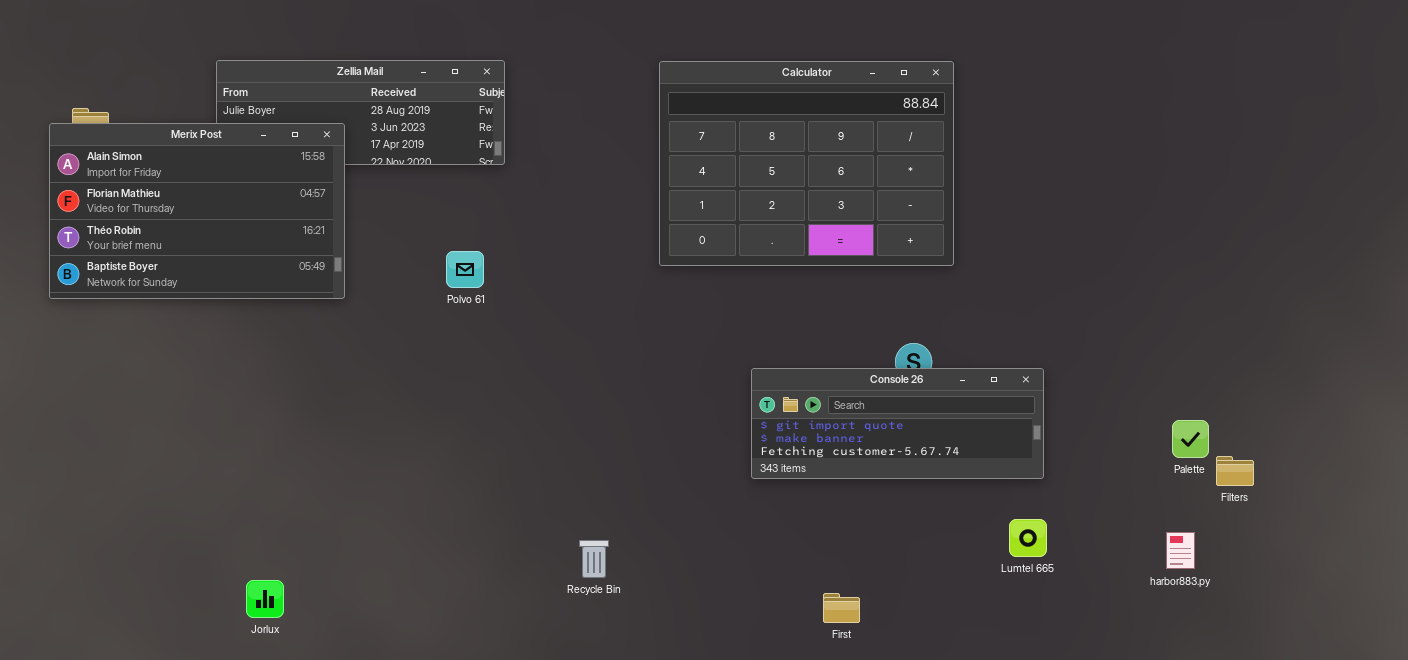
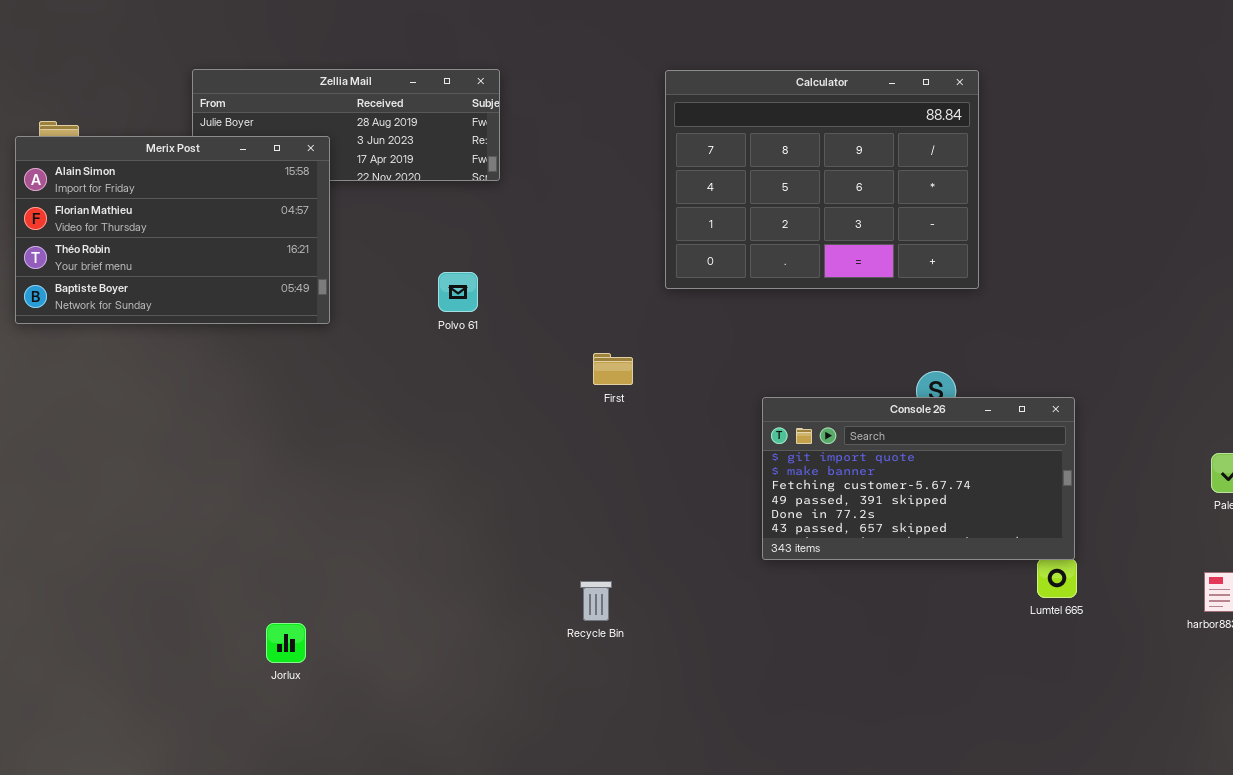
Console 26: [751,368,1044,479] -> [762,397,1075,560], resized
Jorlux: [246,580,284,618] -> [266,623,306,663], moved
First: [823,593,860,623] -> [593,353,633,385], moved

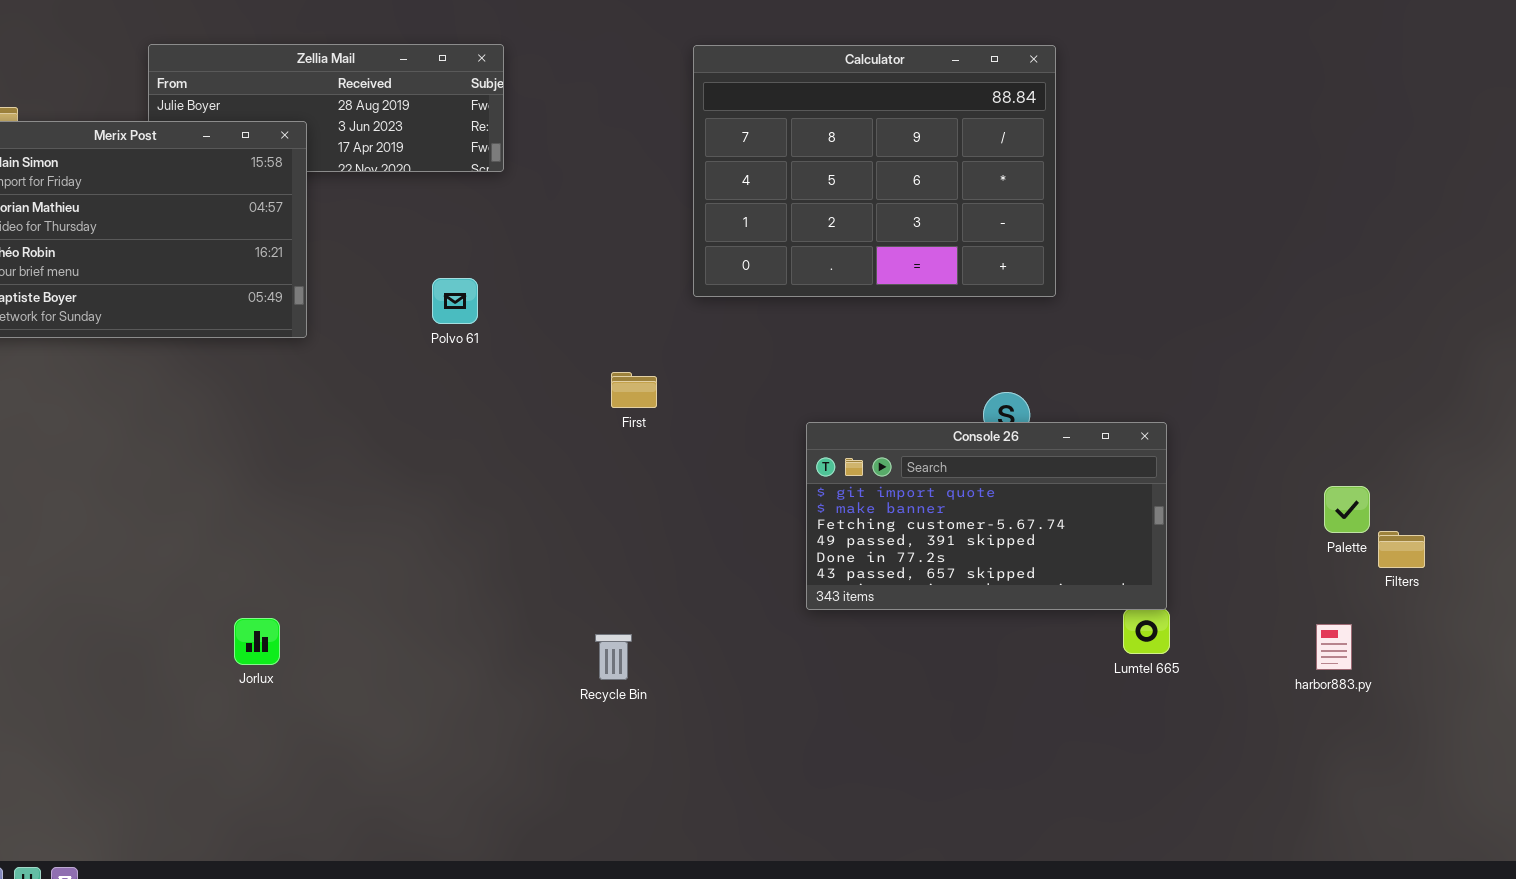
Jorlux: [266,623,306,663] -> [234,618,280,665], moved

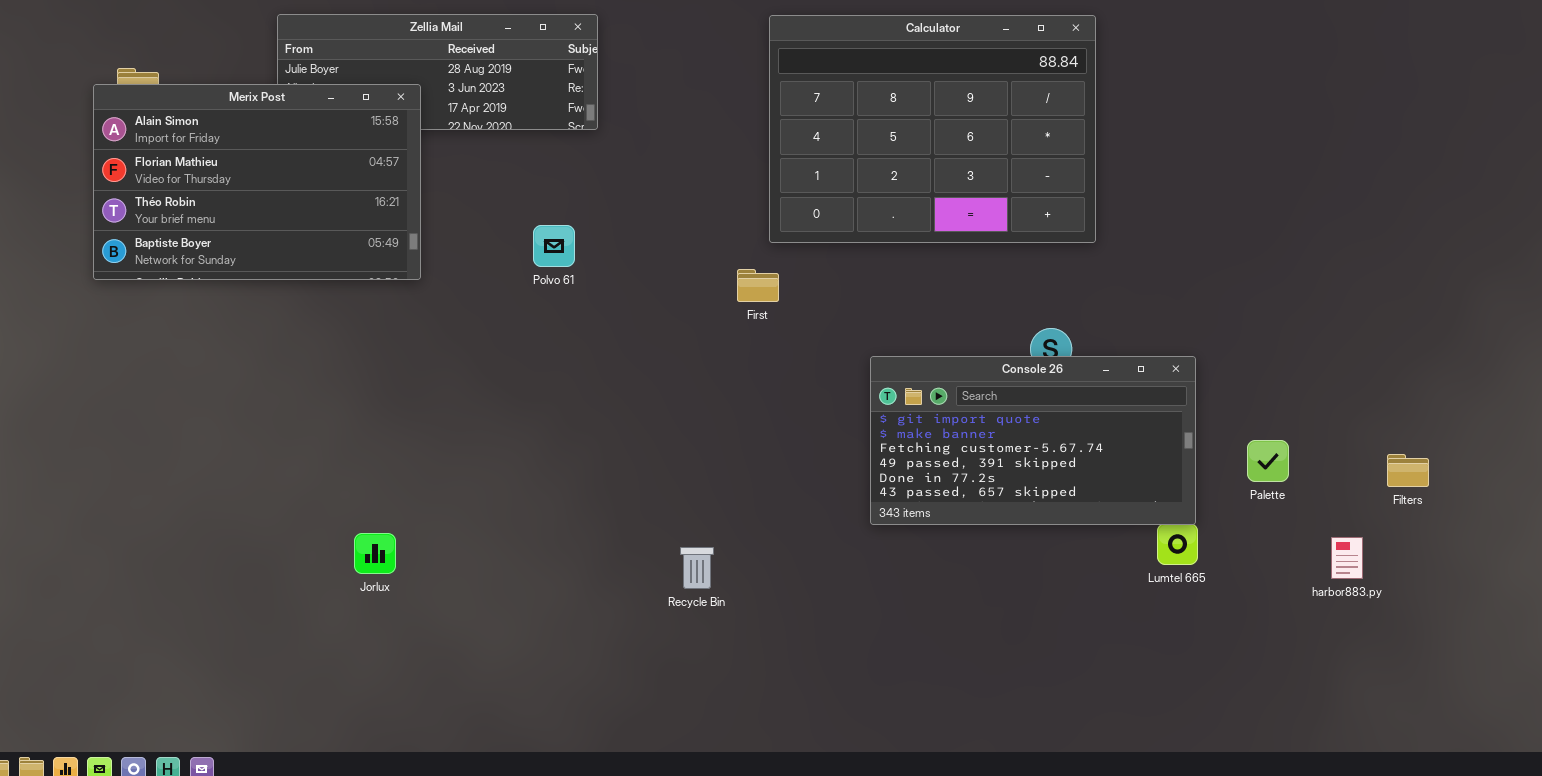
First: [611,372,657,408] -> [737,269,779,302], moved
Palette: [1324,486,1370,533] -> [1247,440,1289,482], moved

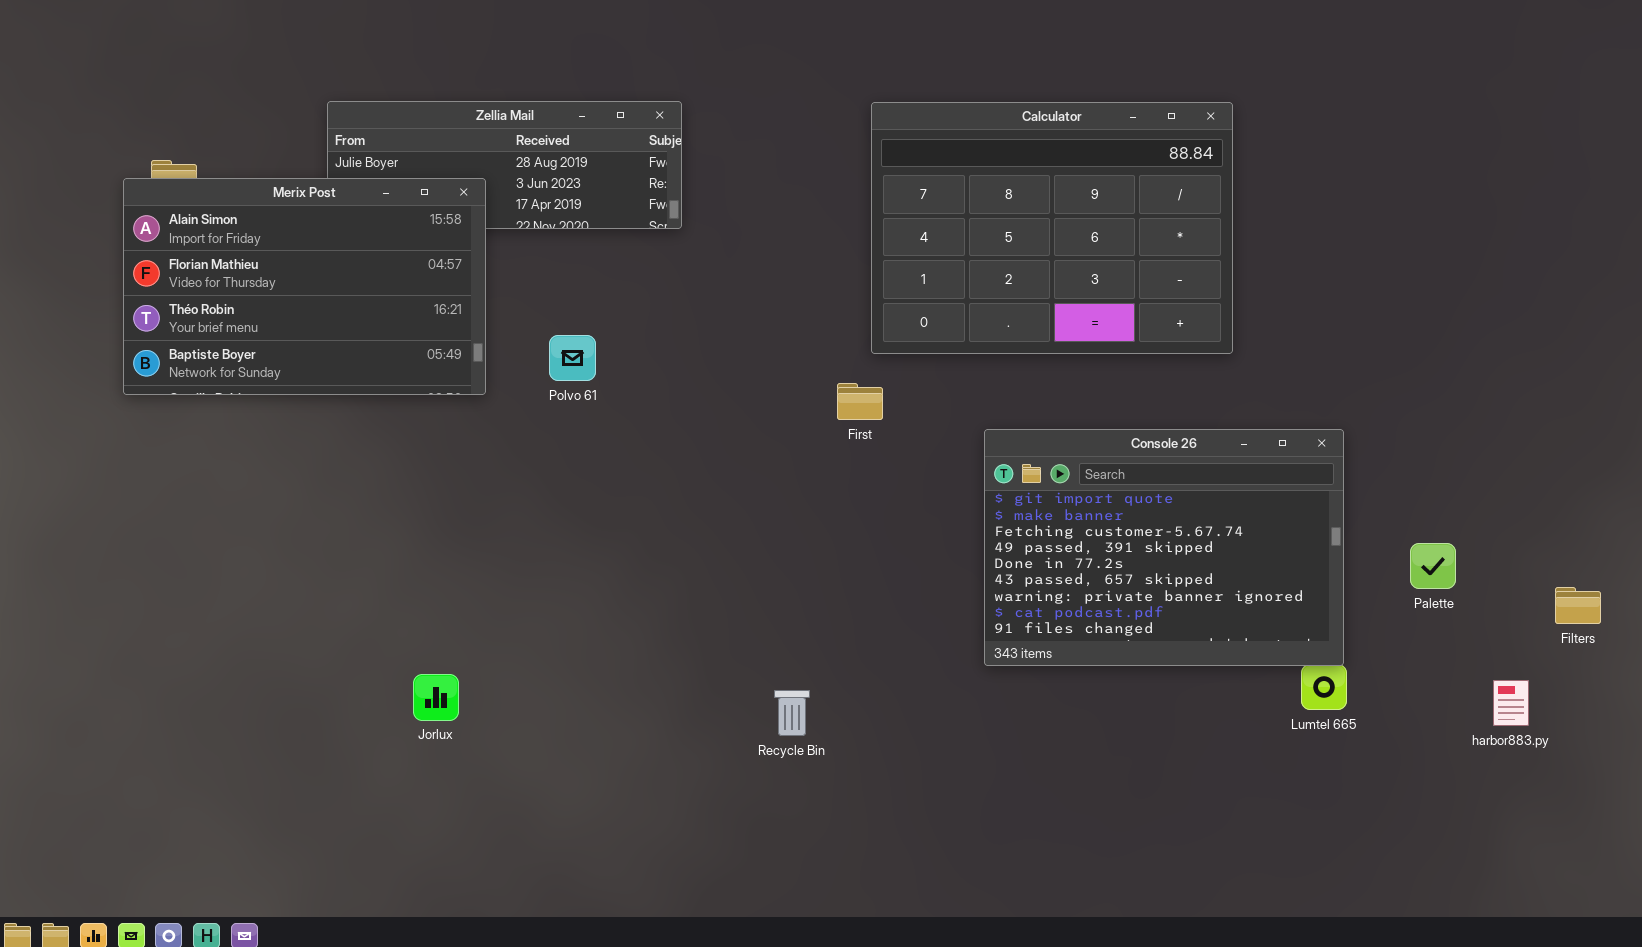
Polvo 61: [533,225,575,267] -> [549,335,596,381], moved
Console 26: [870,356,1196,525] -> [984,429,1344,666], resized
Palette: [1247,440,1289,482] -> [1410,543,1456,589], moved

